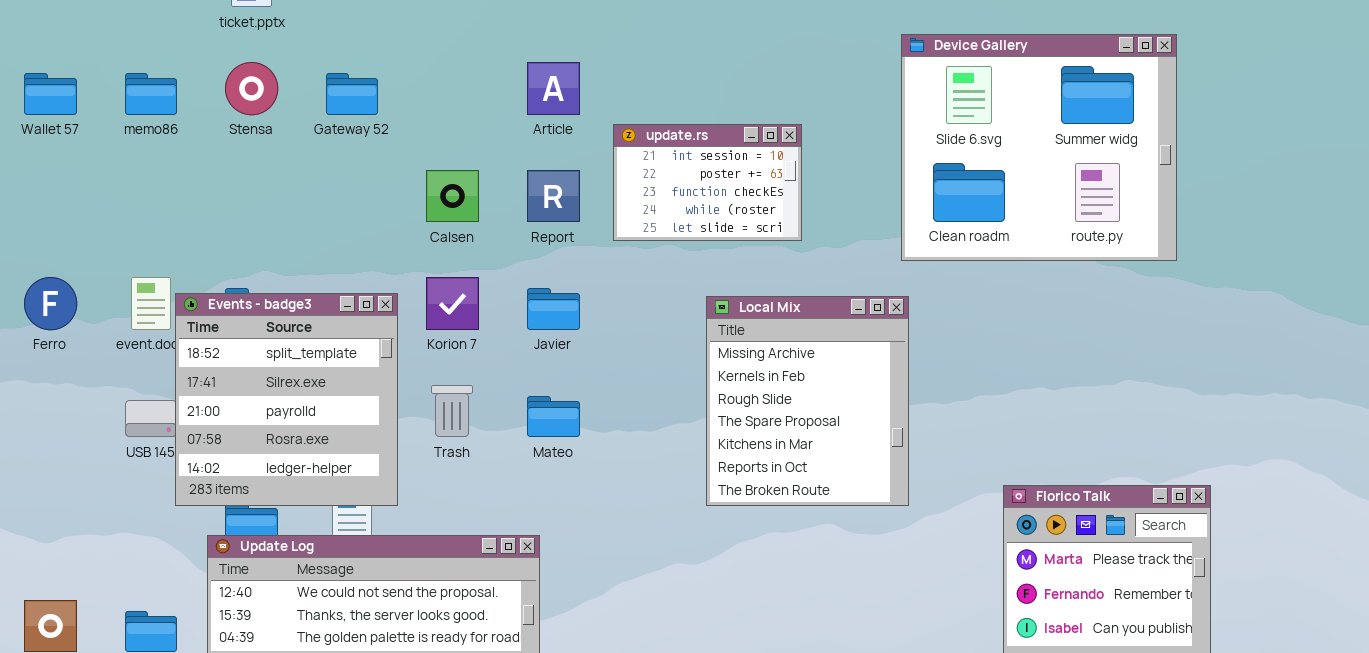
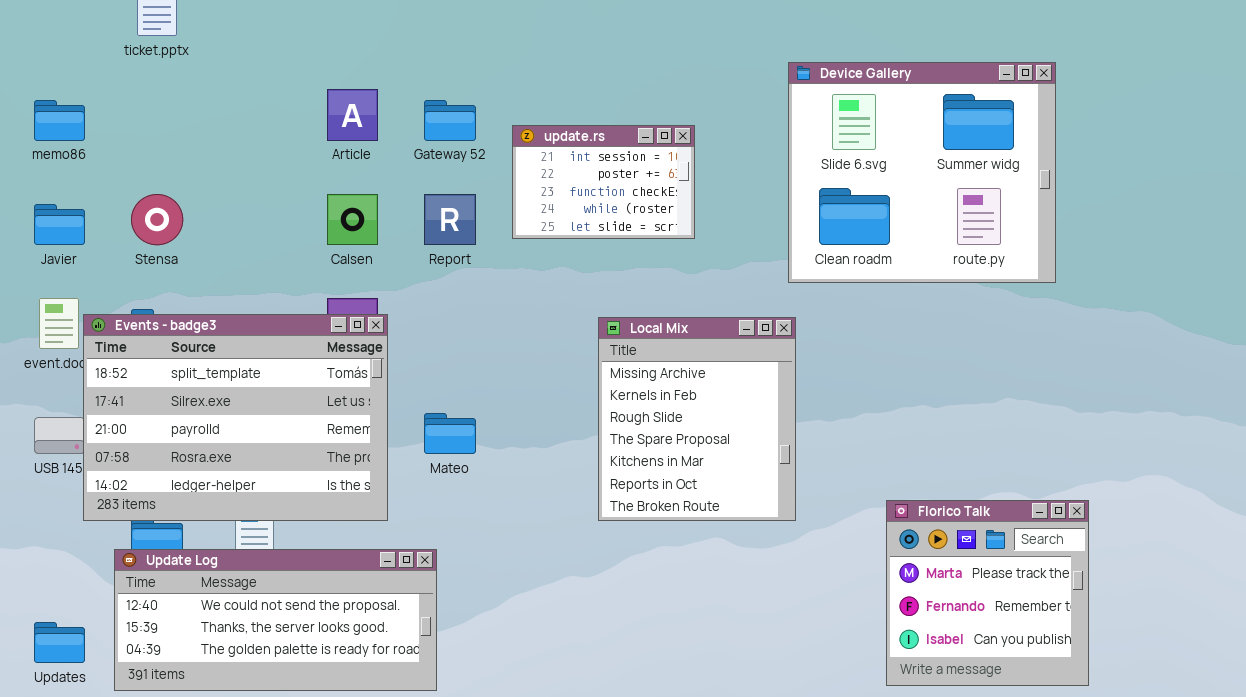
Stensa: [225,62,278,115] -> [131,194,183,245], moved
Article: [527,62,580,115] -> [327,89,378,141], moved
Gateway 52: [326,73,378,115] -> [424,100,476,141], moved
update.rs: [613,124,802,241] -> [512,125,695,239], moved
Javier: [527,288,580,330] -> [34,204,85,245], moved
Events - badge3: [175,293,398,506] -> [83,314,388,521], resized

